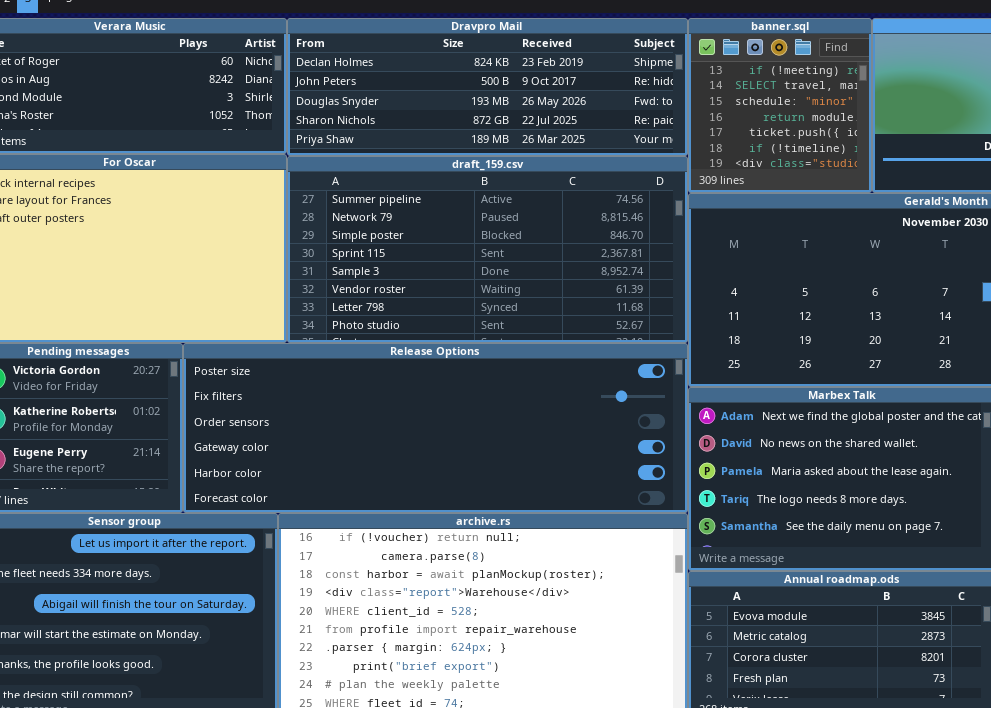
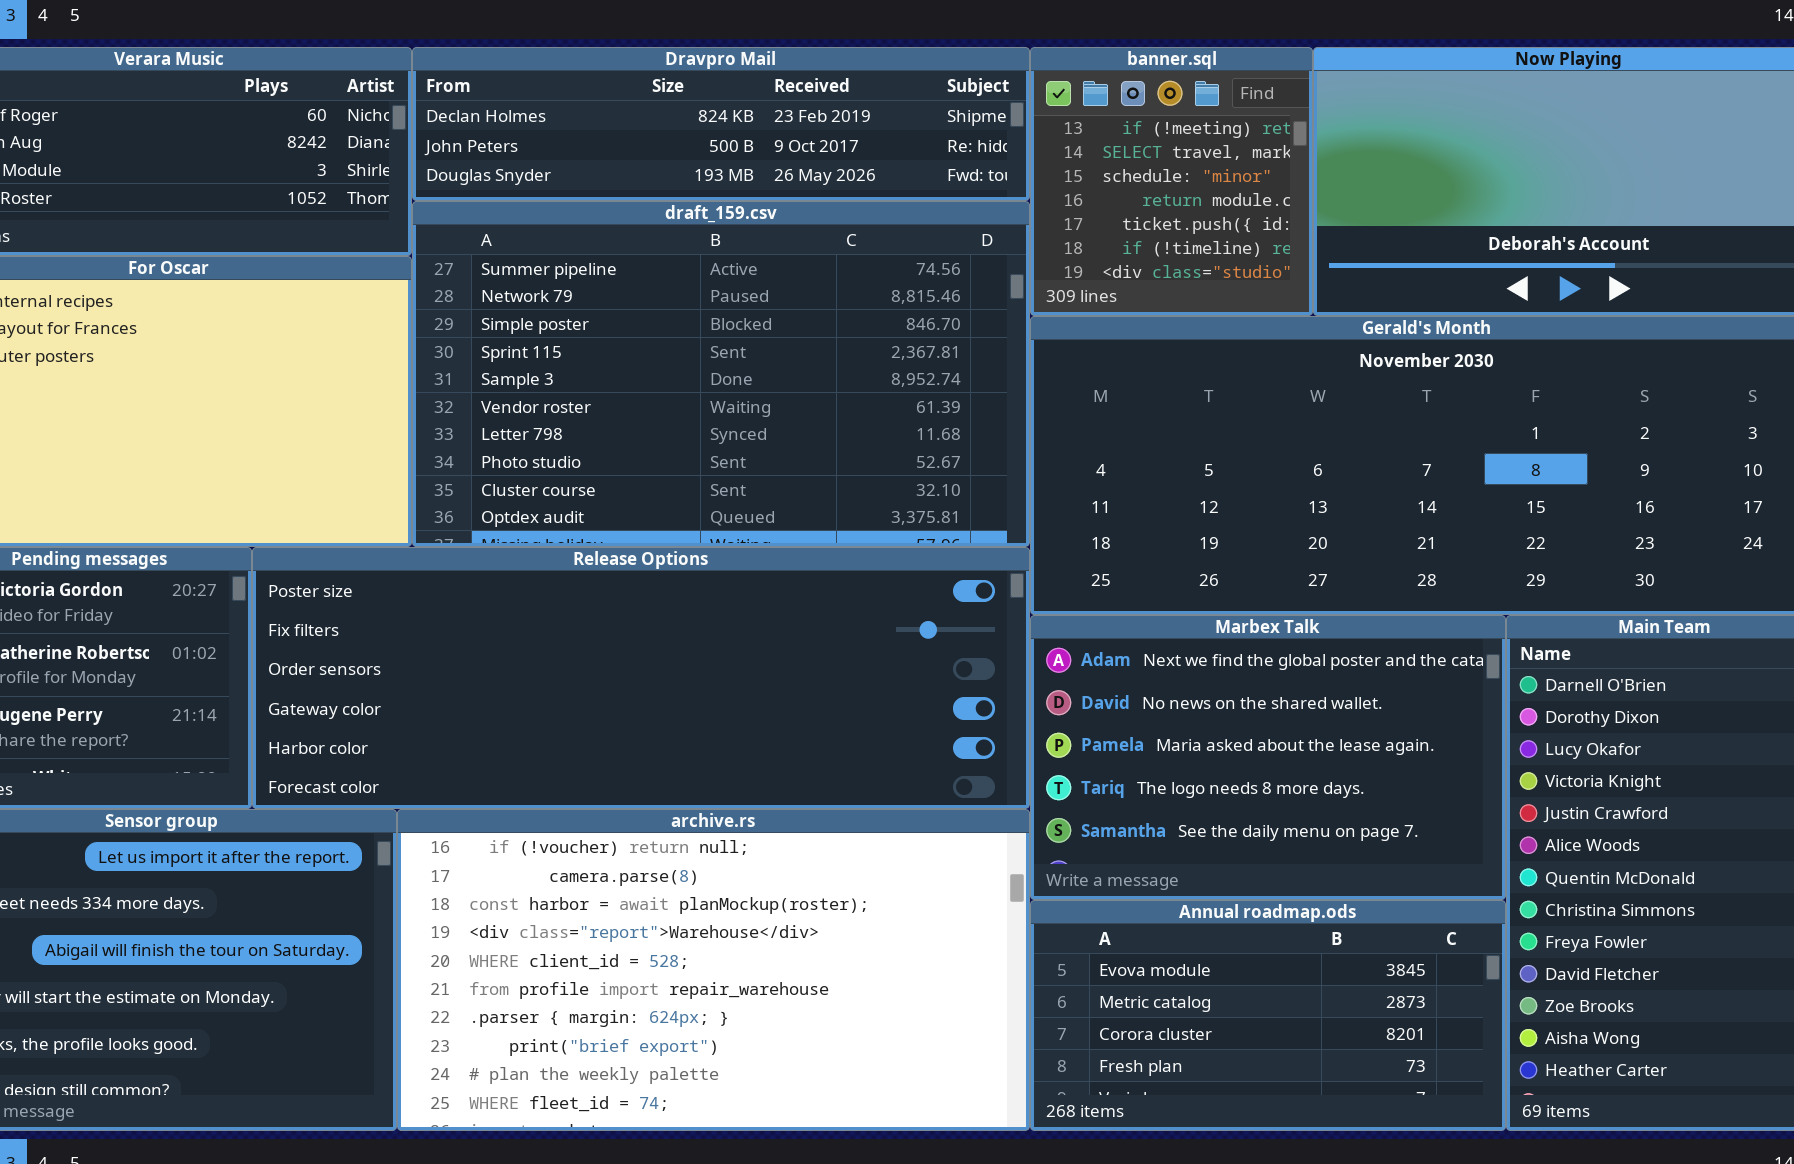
Dravpro Mail: [287,18,688,156] -> [412,47,1030,201], resized
draft_159.csv: [287,156,688,343] -> [412,201,1030,547], resized

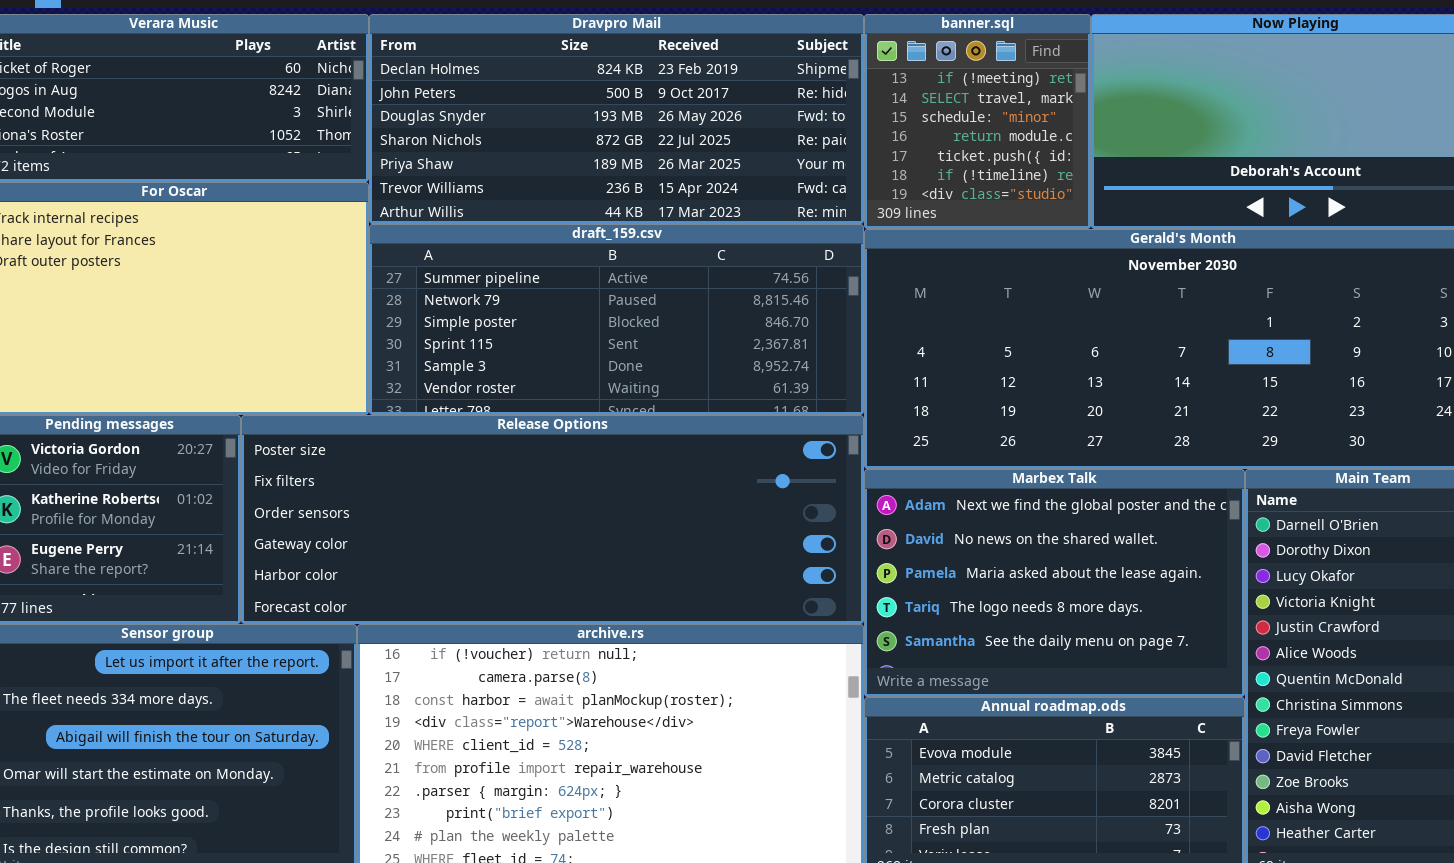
Dravpro Mail: [412,47,1030,201] -> [369,14,864,224], resized
draft_159.csv: [412,201,1030,547] -> [369,224,864,415], resized

